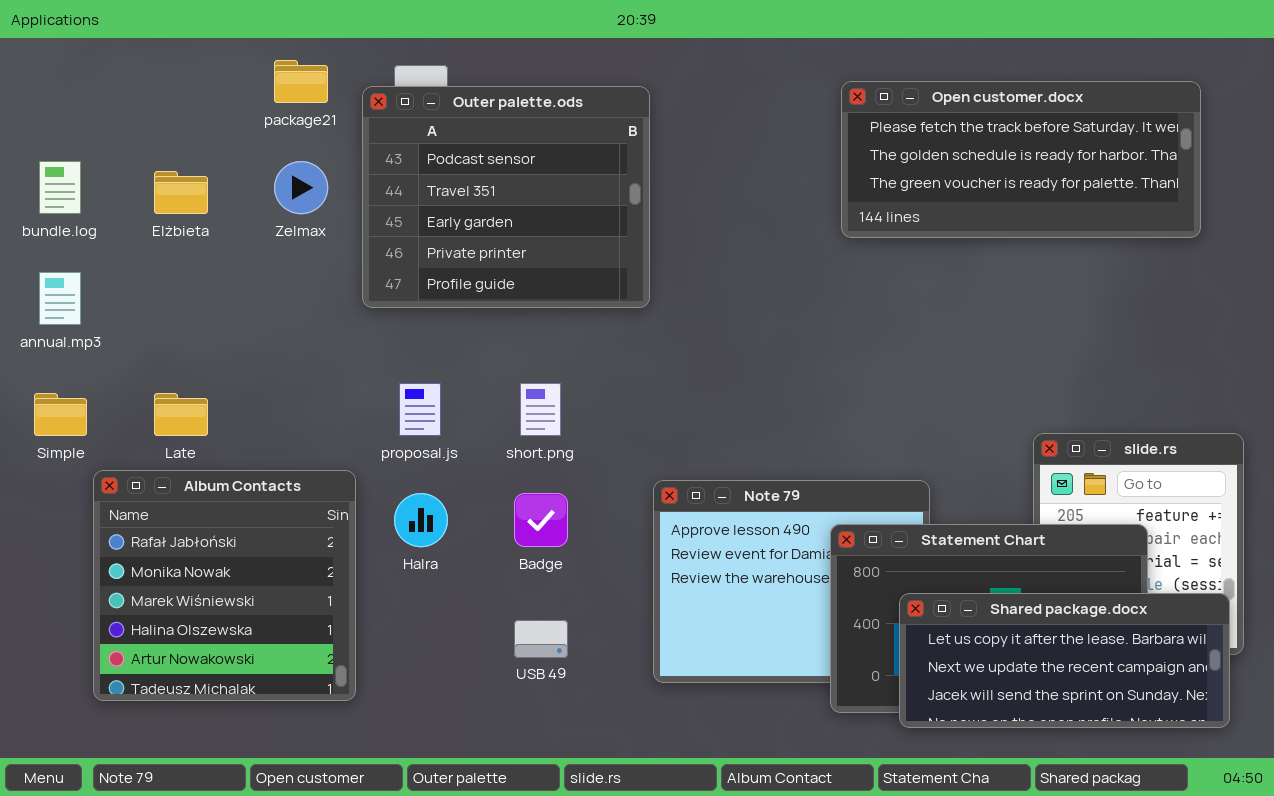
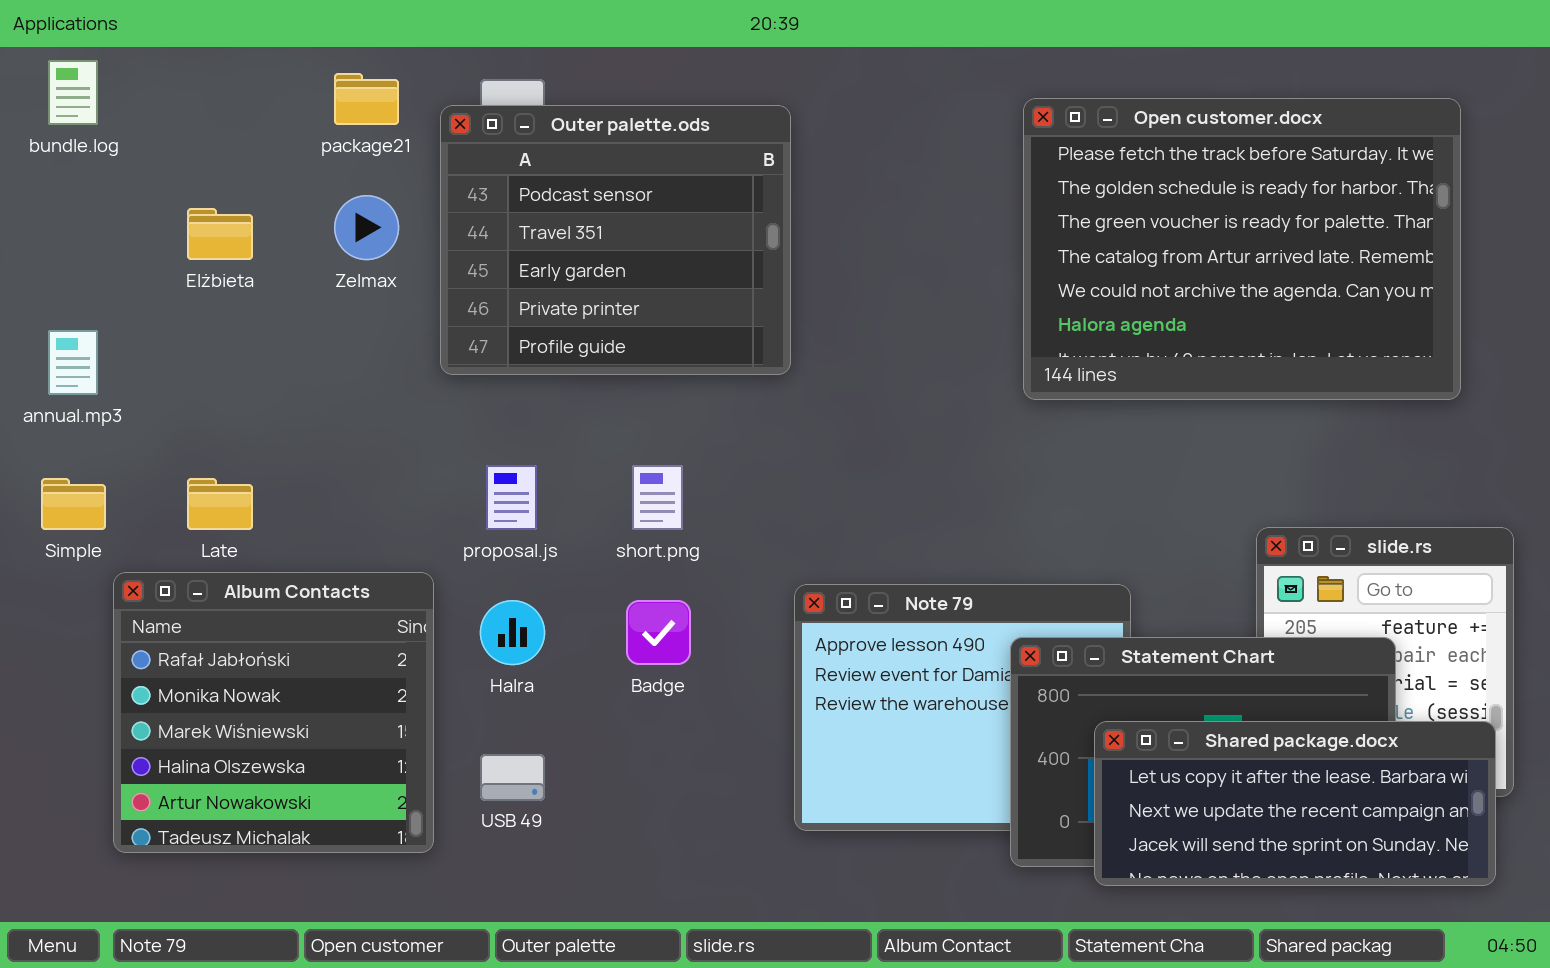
Open customer.docx: [841,81,1201,238] -> [1023,98,1461,400], resized
bundle.log: [39,161,81,214] -> [48,60,98,125], moved
USB 49: [514,620,568,658] -> [480,754,545,801], moved

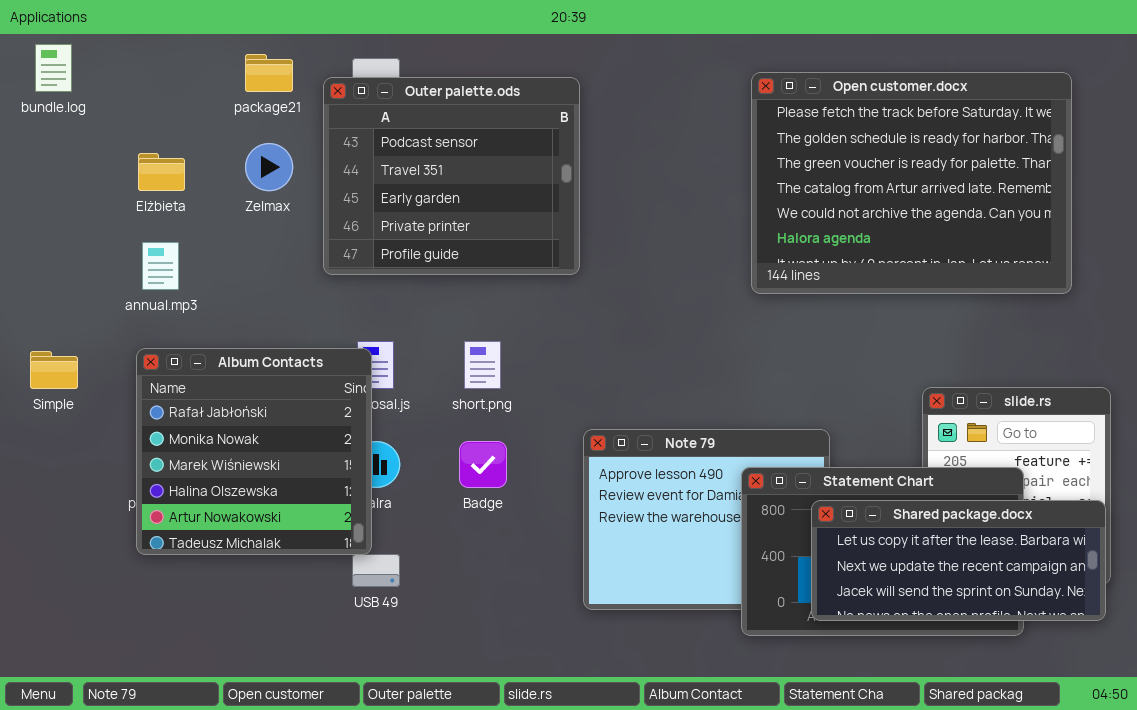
annual.mp3: [48,330,98,395] -> [142,242,179,290], moved
Album Contacts: [113,572,434,853] -> [136,348,372,555], moved
Shared package.docx: [1094,721,1496,886] -> [811,500,1106,621], moved

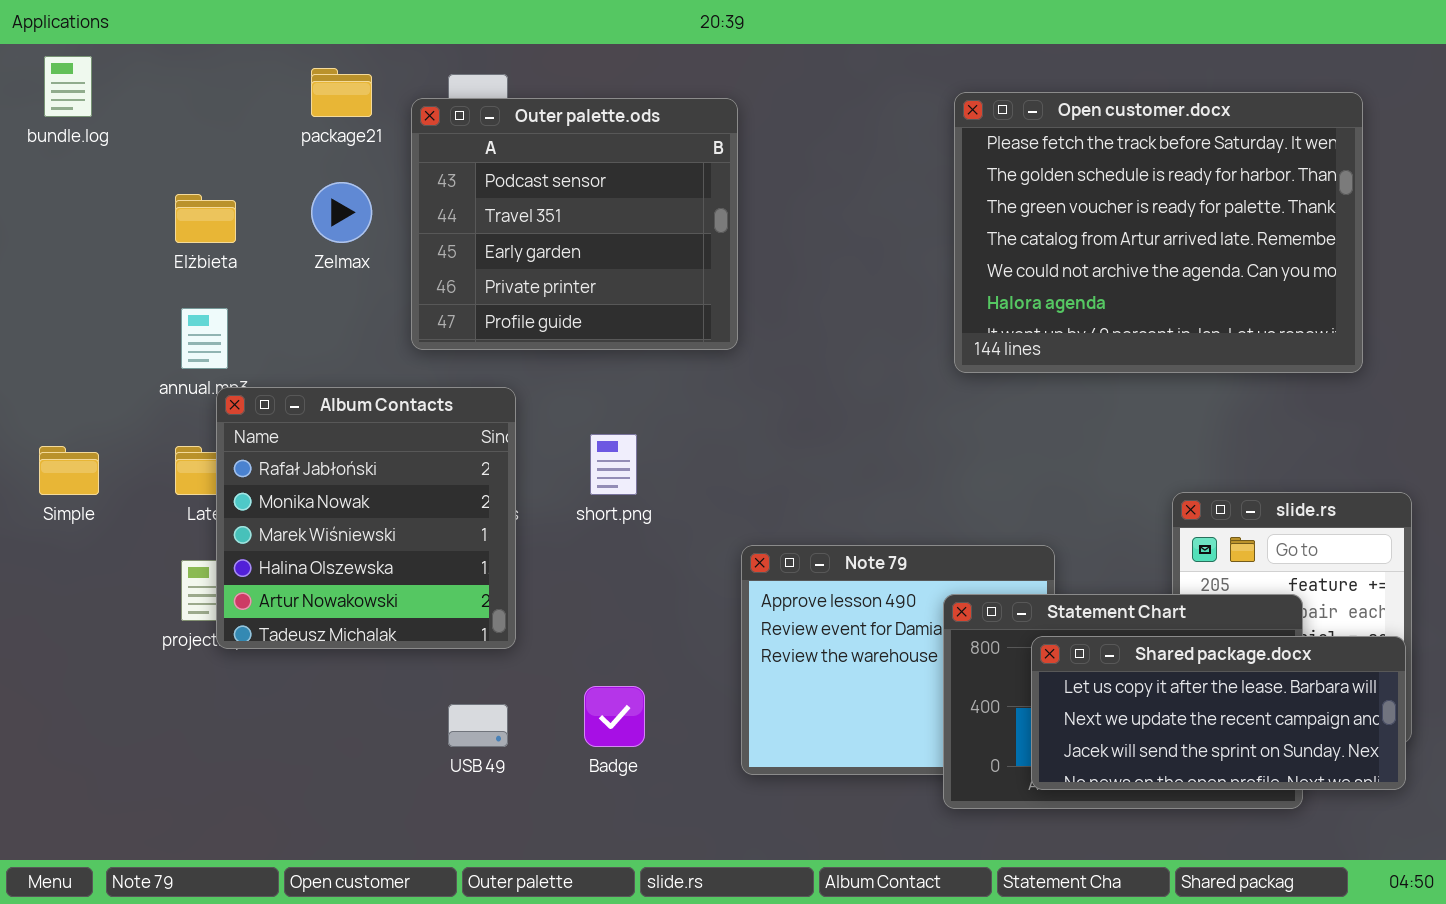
Album Contacts: [136,348,372,555] -> [216,387,516,649], moved
Badge: [459,441,507,488] -> [584,686,645,747], moved

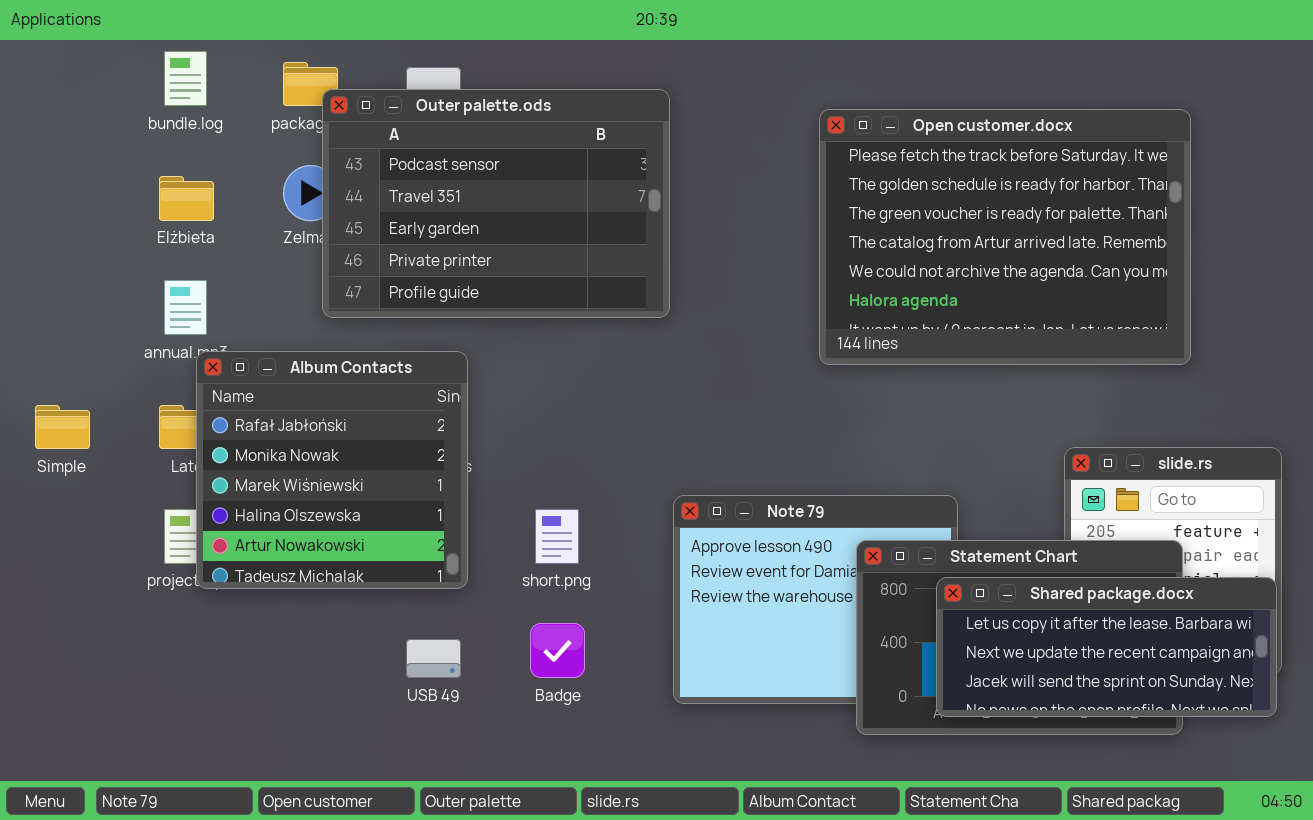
bundle.log: [44,56,92,117] -> [164,51,207,106], moved
Open customer.docx: [954,92,1363,373] -> [819,109,1191,365], moved
Outer palette.ods: [411,98,738,350] -> [322,89,670,318], resized
short.png: [590,434,637,495] -> [535,509,579,564], moved

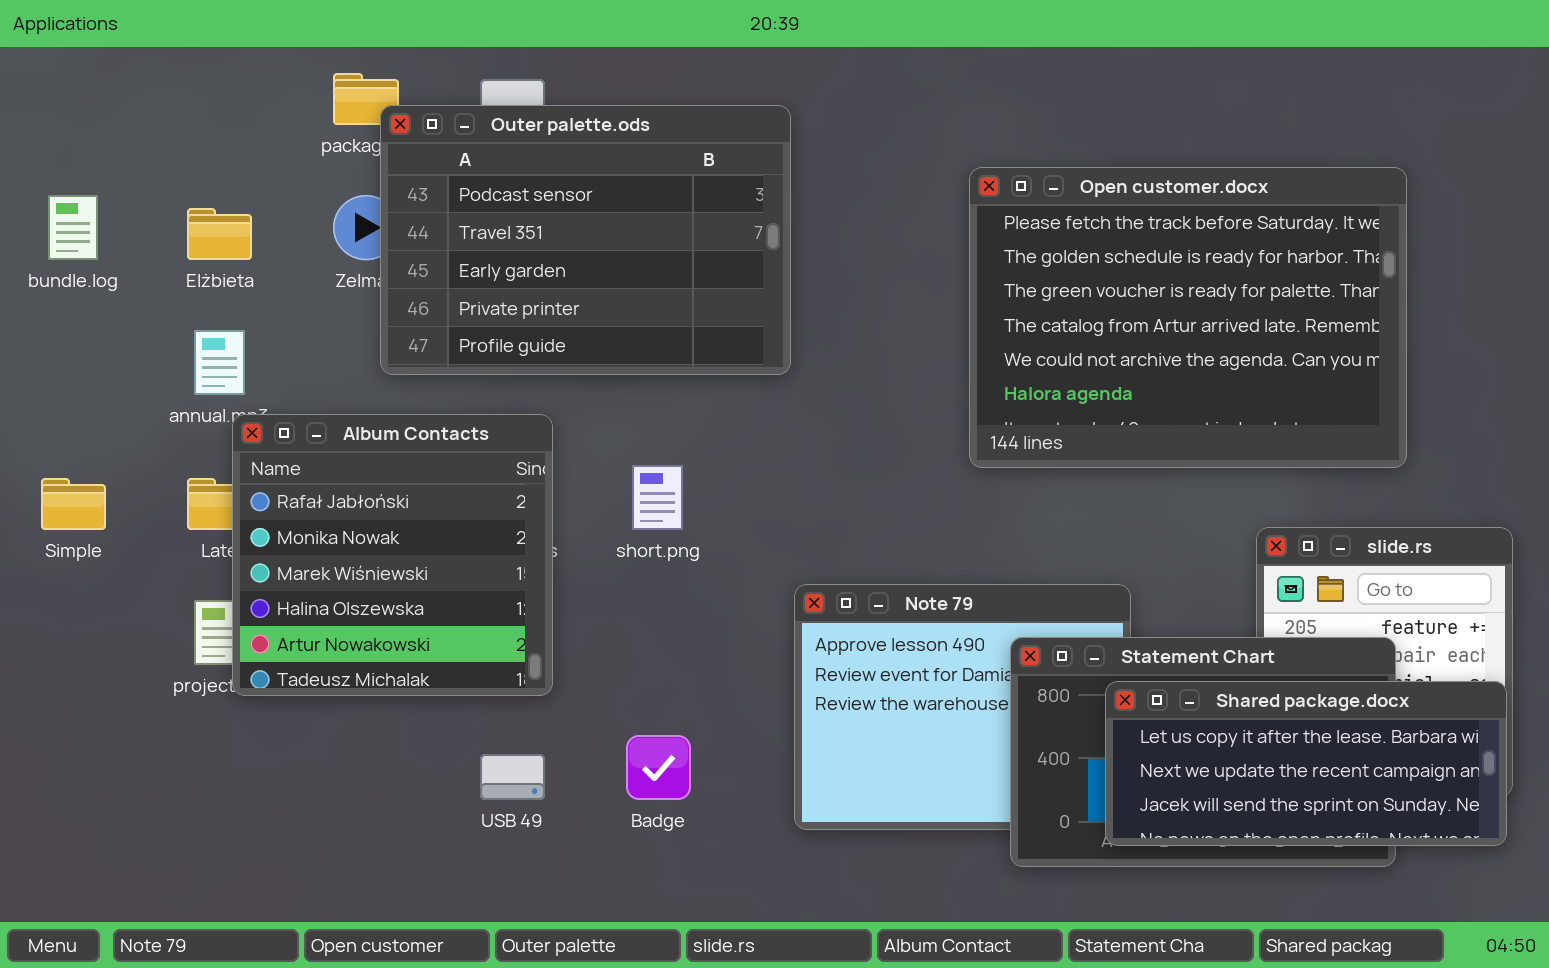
bundle.log: [164,51,207,106] -> [48,195,98,260], moved
Open customer.docx: [819,109,1191,365] -> [969,167,1407,468], moved
short.png: [535,509,579,564] -> [632,465,683,530], moved

